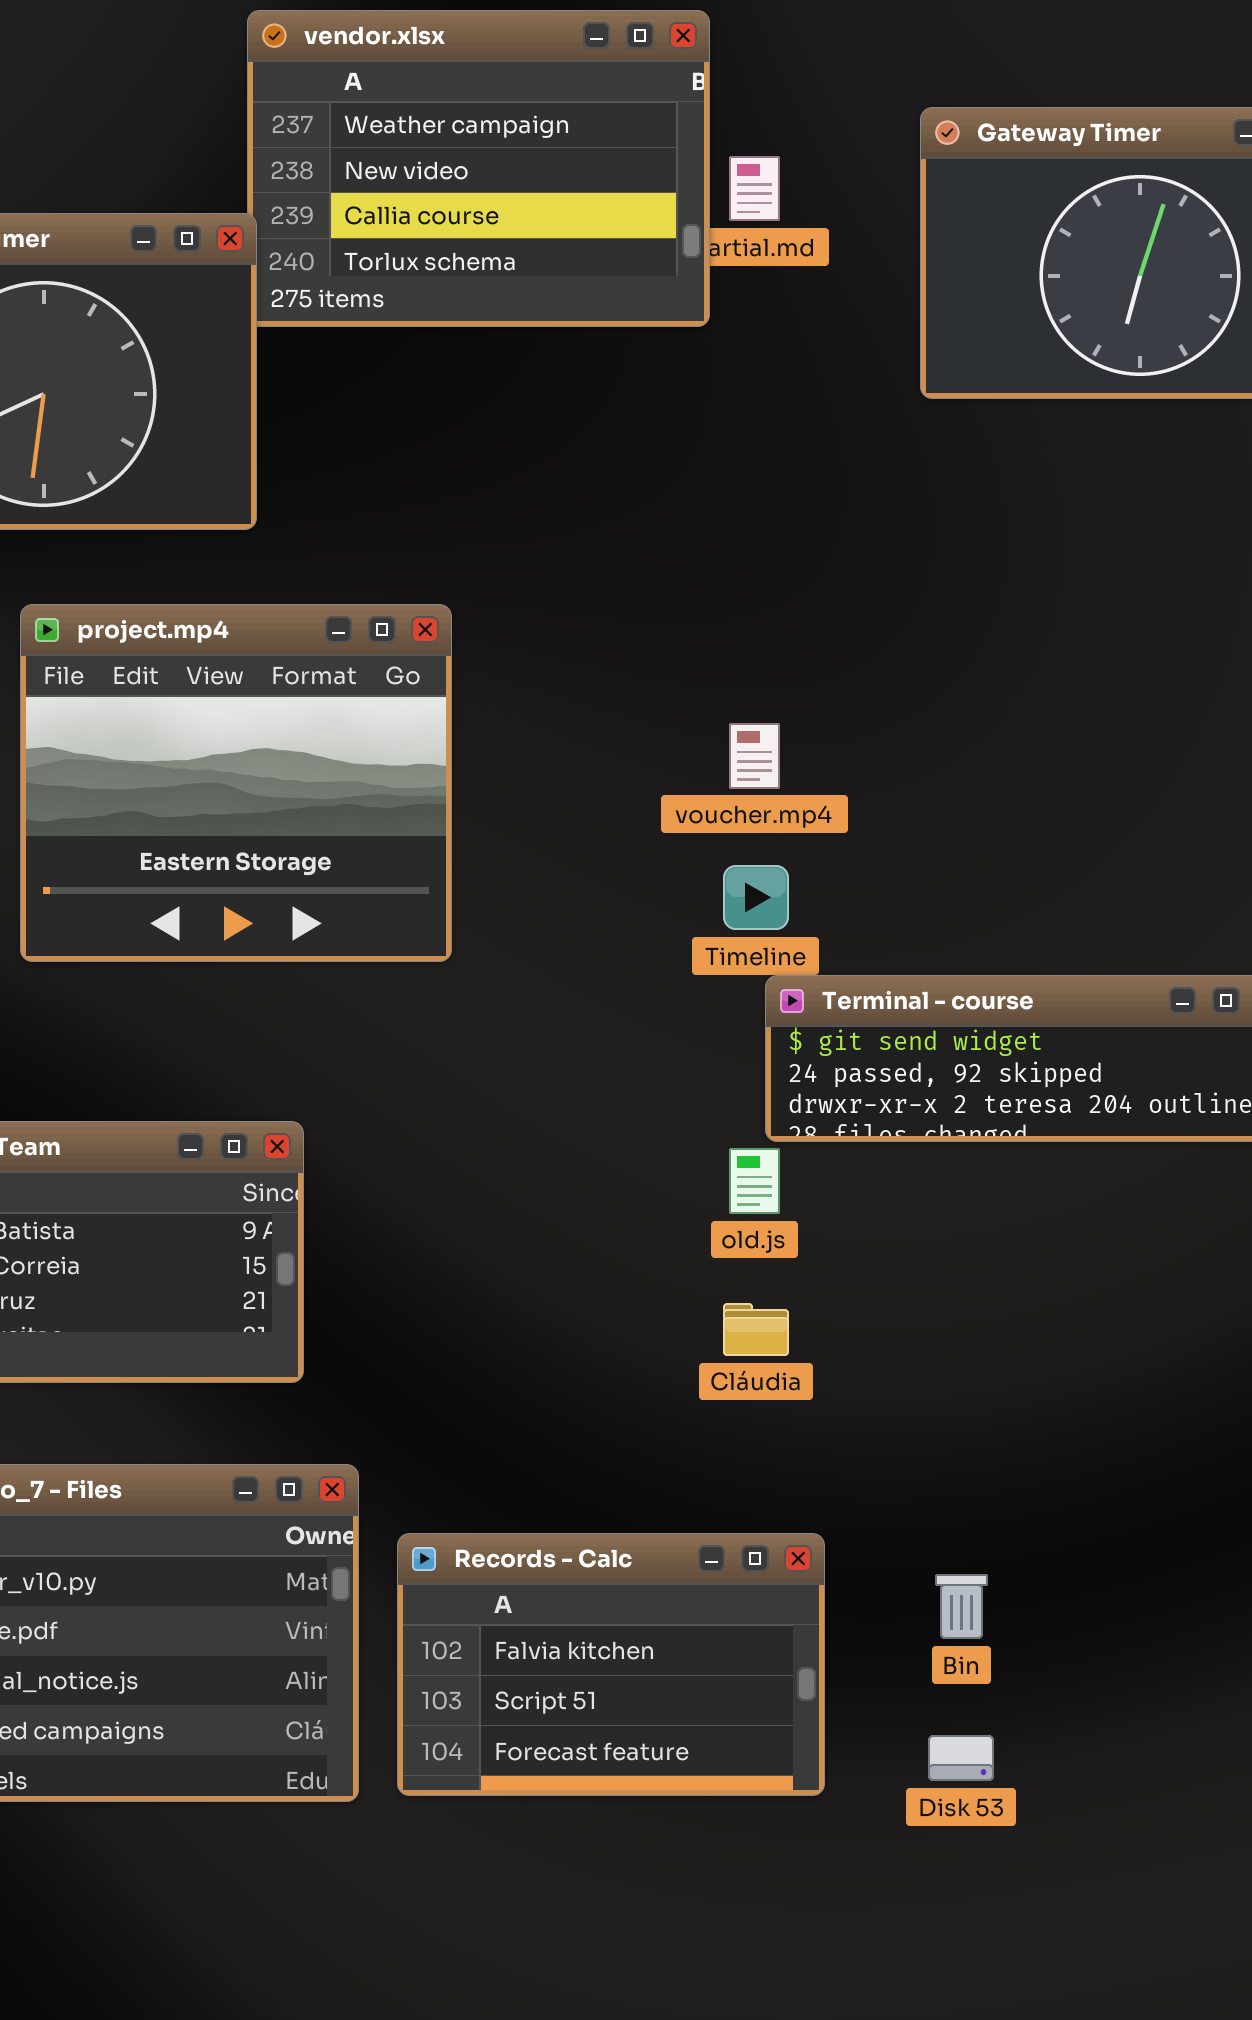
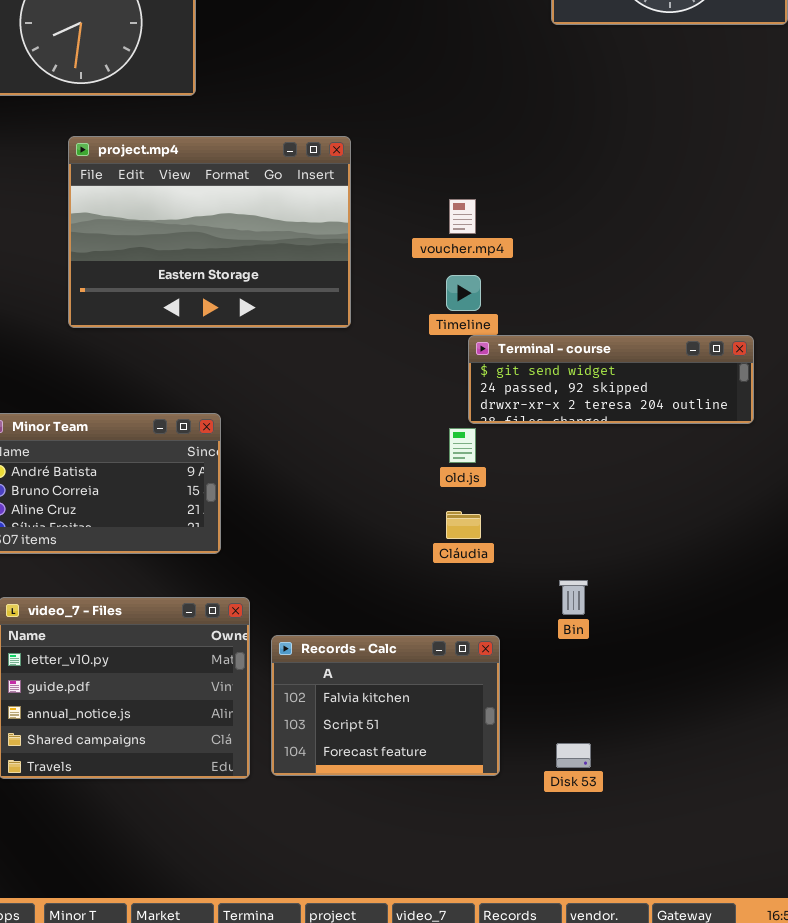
project.mp4: [20,604,452,962] -> [68,136,351,328], resized
Bin: [935,1574,988,1639] -> [559,580,588,615], moved

